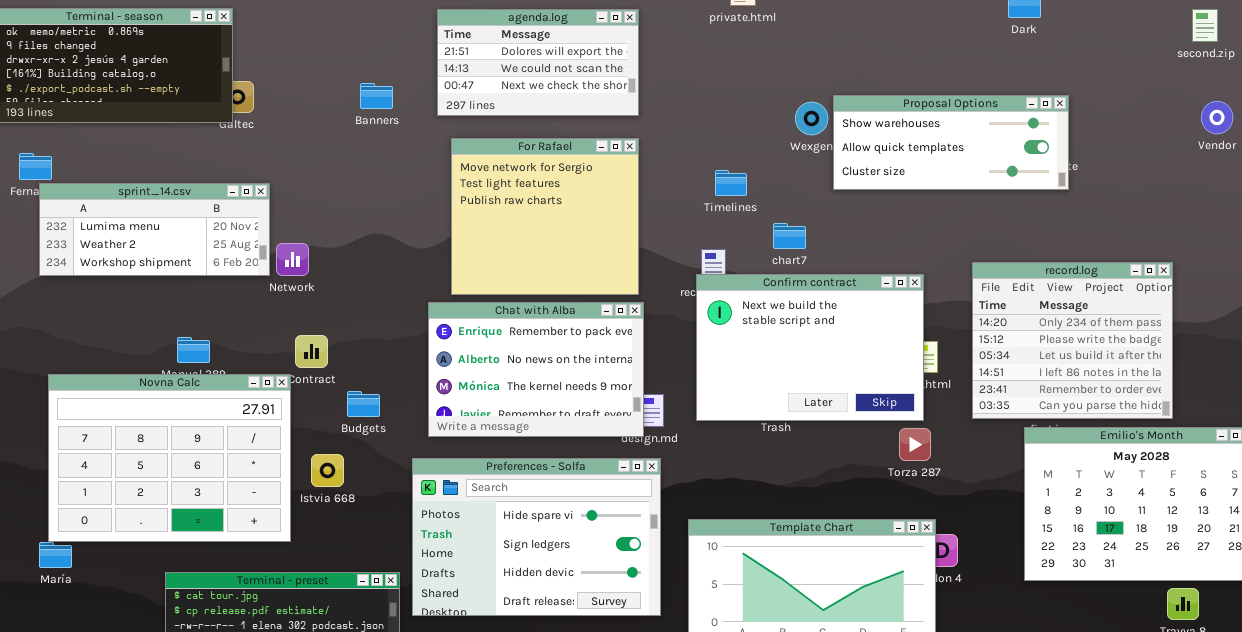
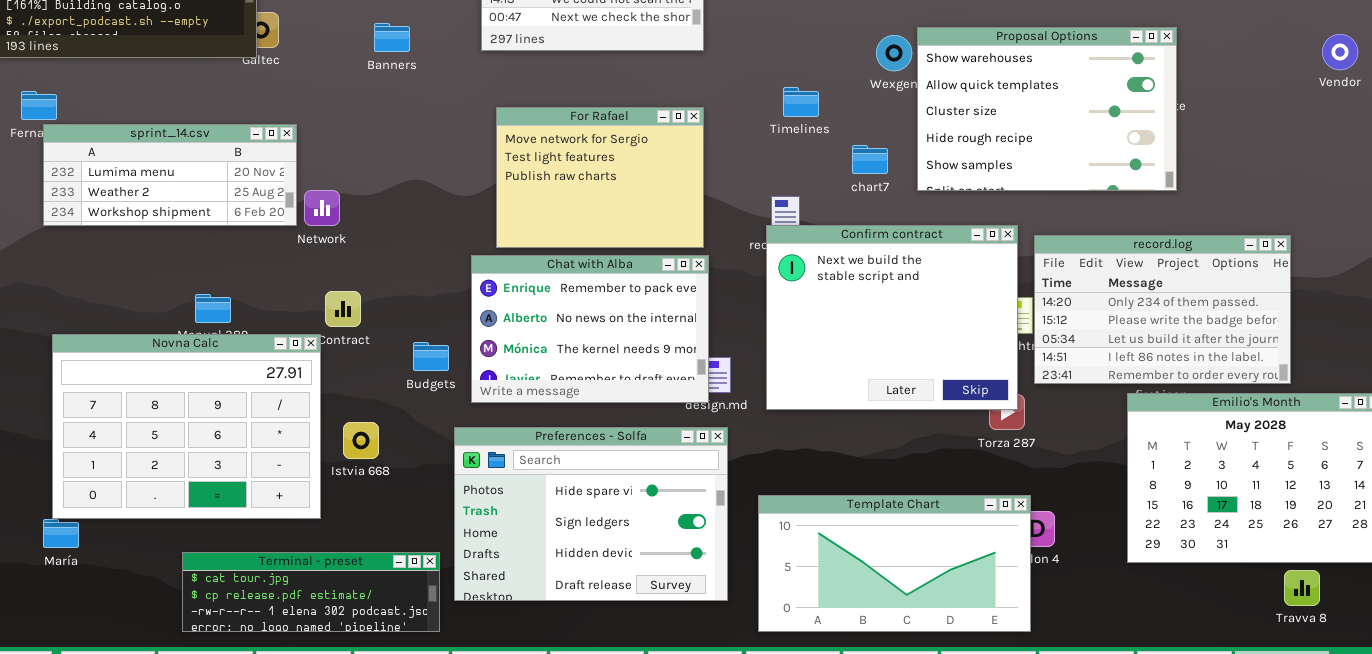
Banners: [360,83,393,109] -> [374,23,410,52], moved
Proposal Options: [833,95,1069,190] -> [917,27,1177,191], resized
For Rafael: [451,138,639,295] -> [496,107,704,248], resized
Timelines: [715,170,747,196] -> [783,87,819,117], moved
chart7: [773,223,806,249] -> [852,145,888,174], moved
record.log: [972,262,1173,419] -> [1034,235,1291,384], resized
Confirm contract: [696,274,924,421] -> [766,225,1018,410], resized
Budgets: [347,391,380,417] -> [413,342,449,371], moved

